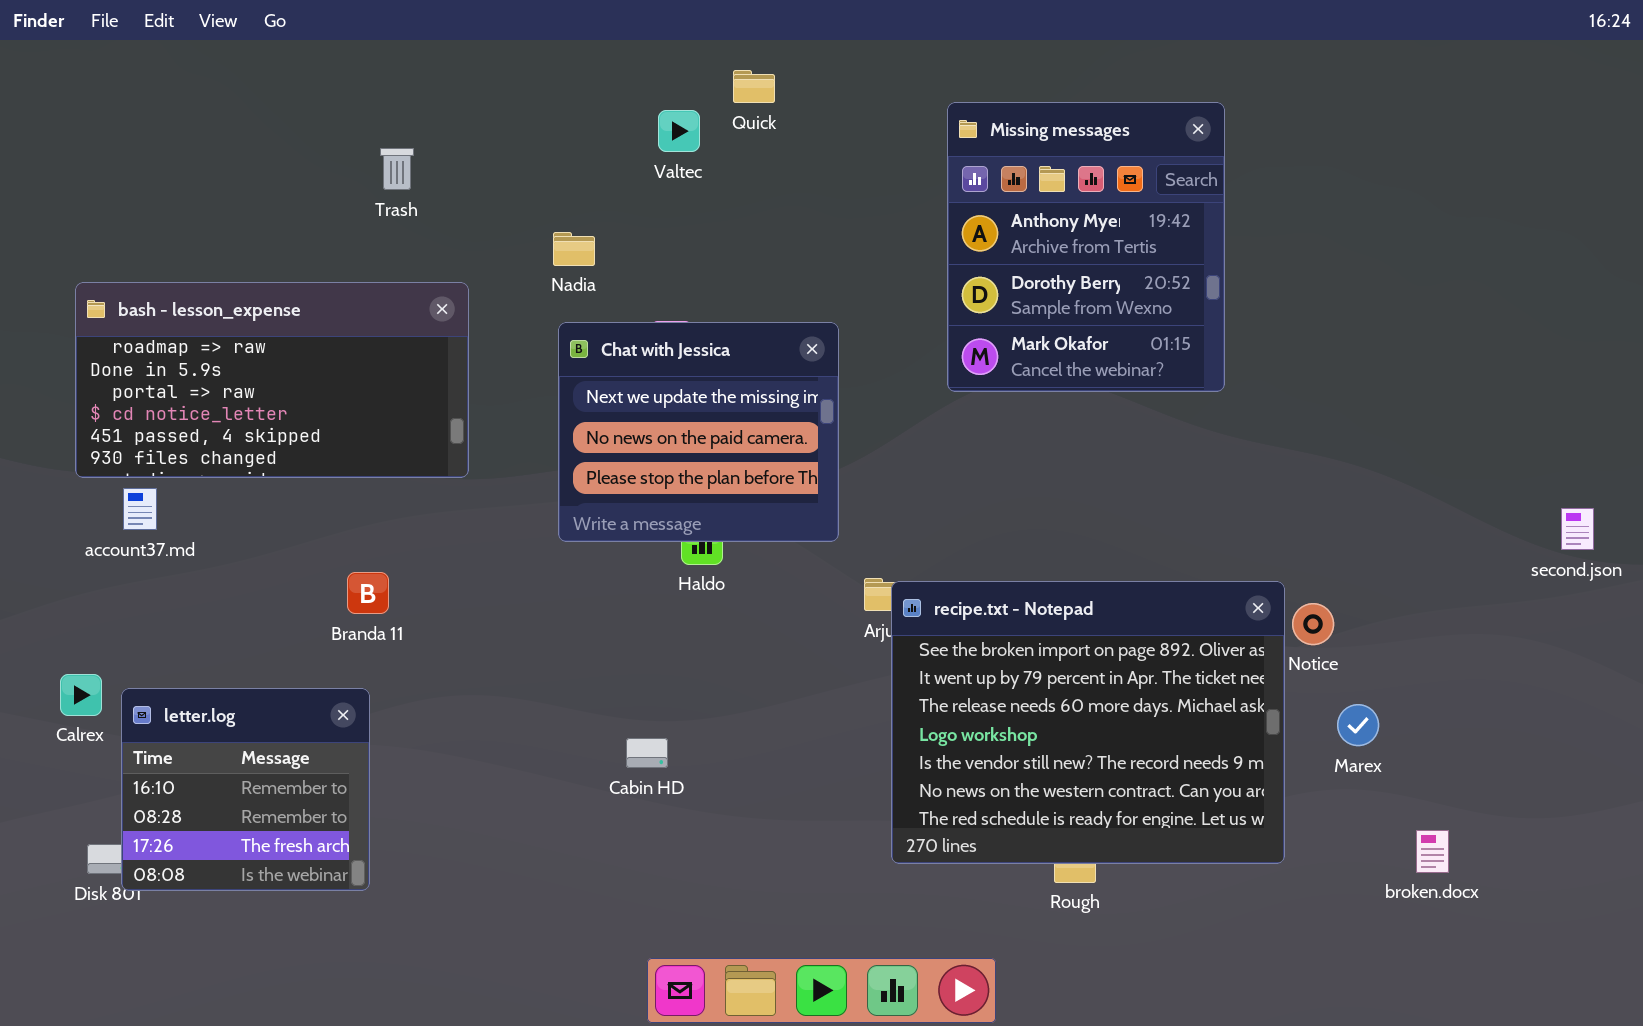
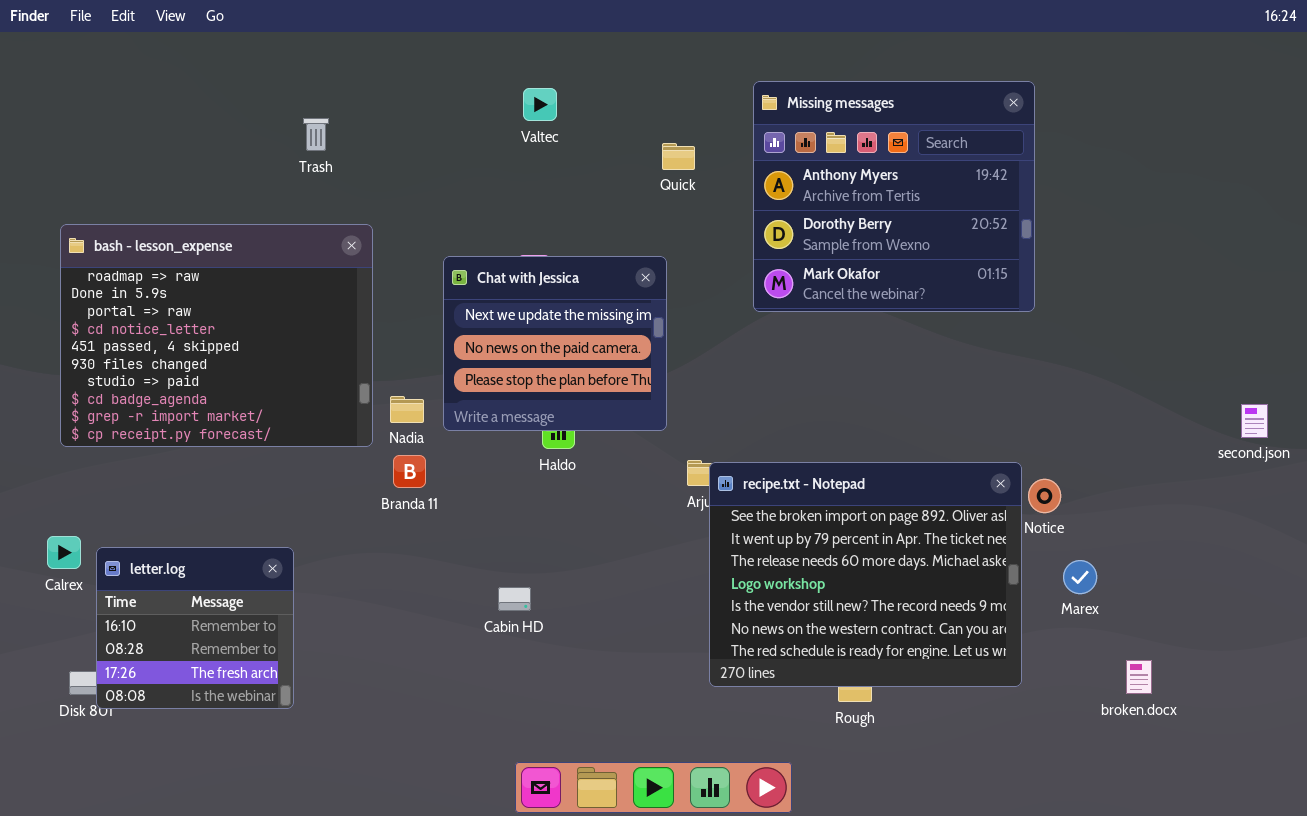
Quick: [733,70,775,103] -> [662,143,695,170], moved
Missing messages: [947,102,1225,392] -> [753,81,1035,312], resized
Nadia: [553,232,595,266] -> [390,396,424,423], moved
bash - lesson_expense: [75,282,469,478] -> [60,224,373,447], resized
Branda 11: [347,572,389,614] -> [393,455,426,488], moved

